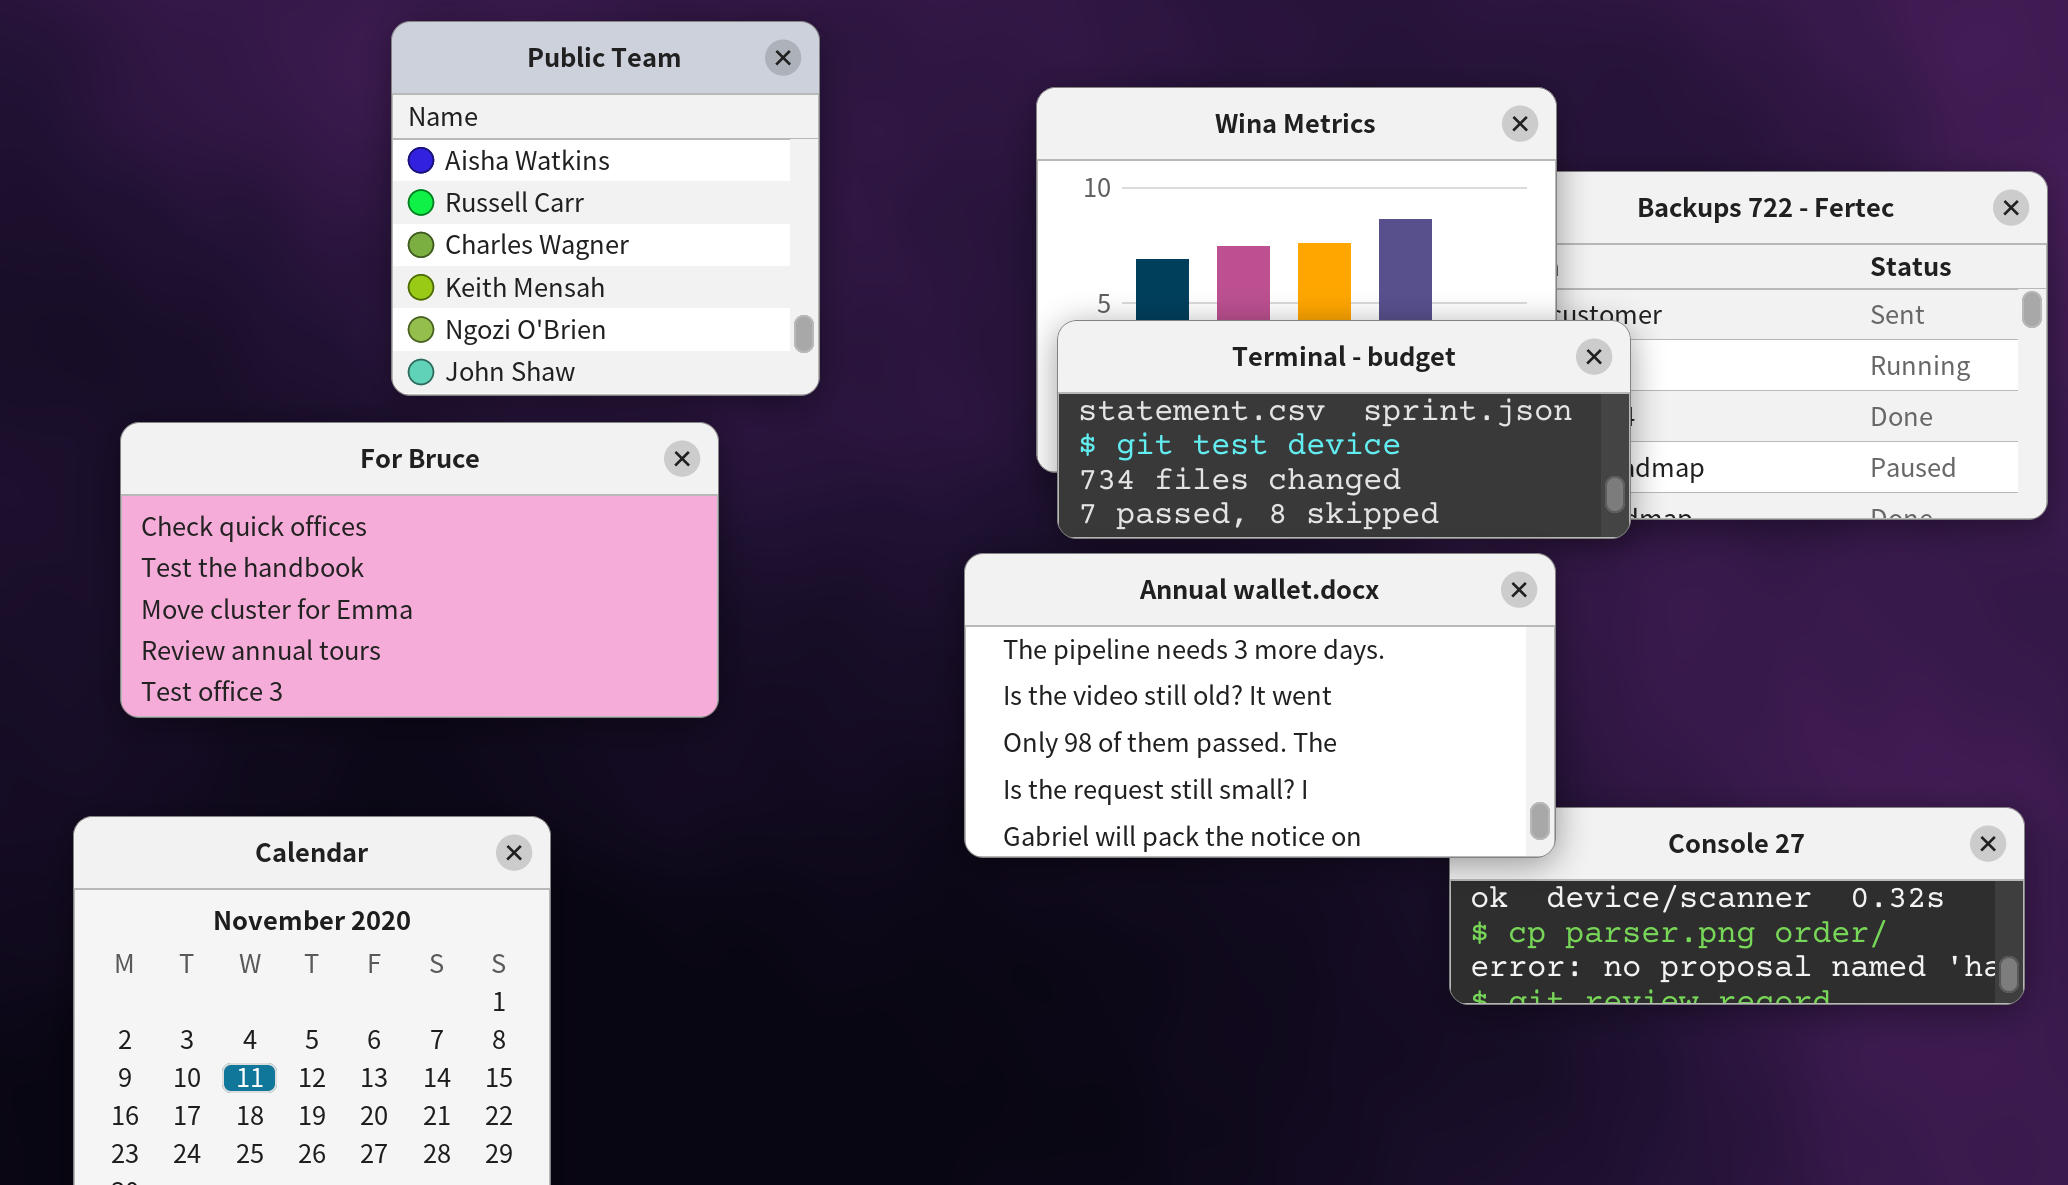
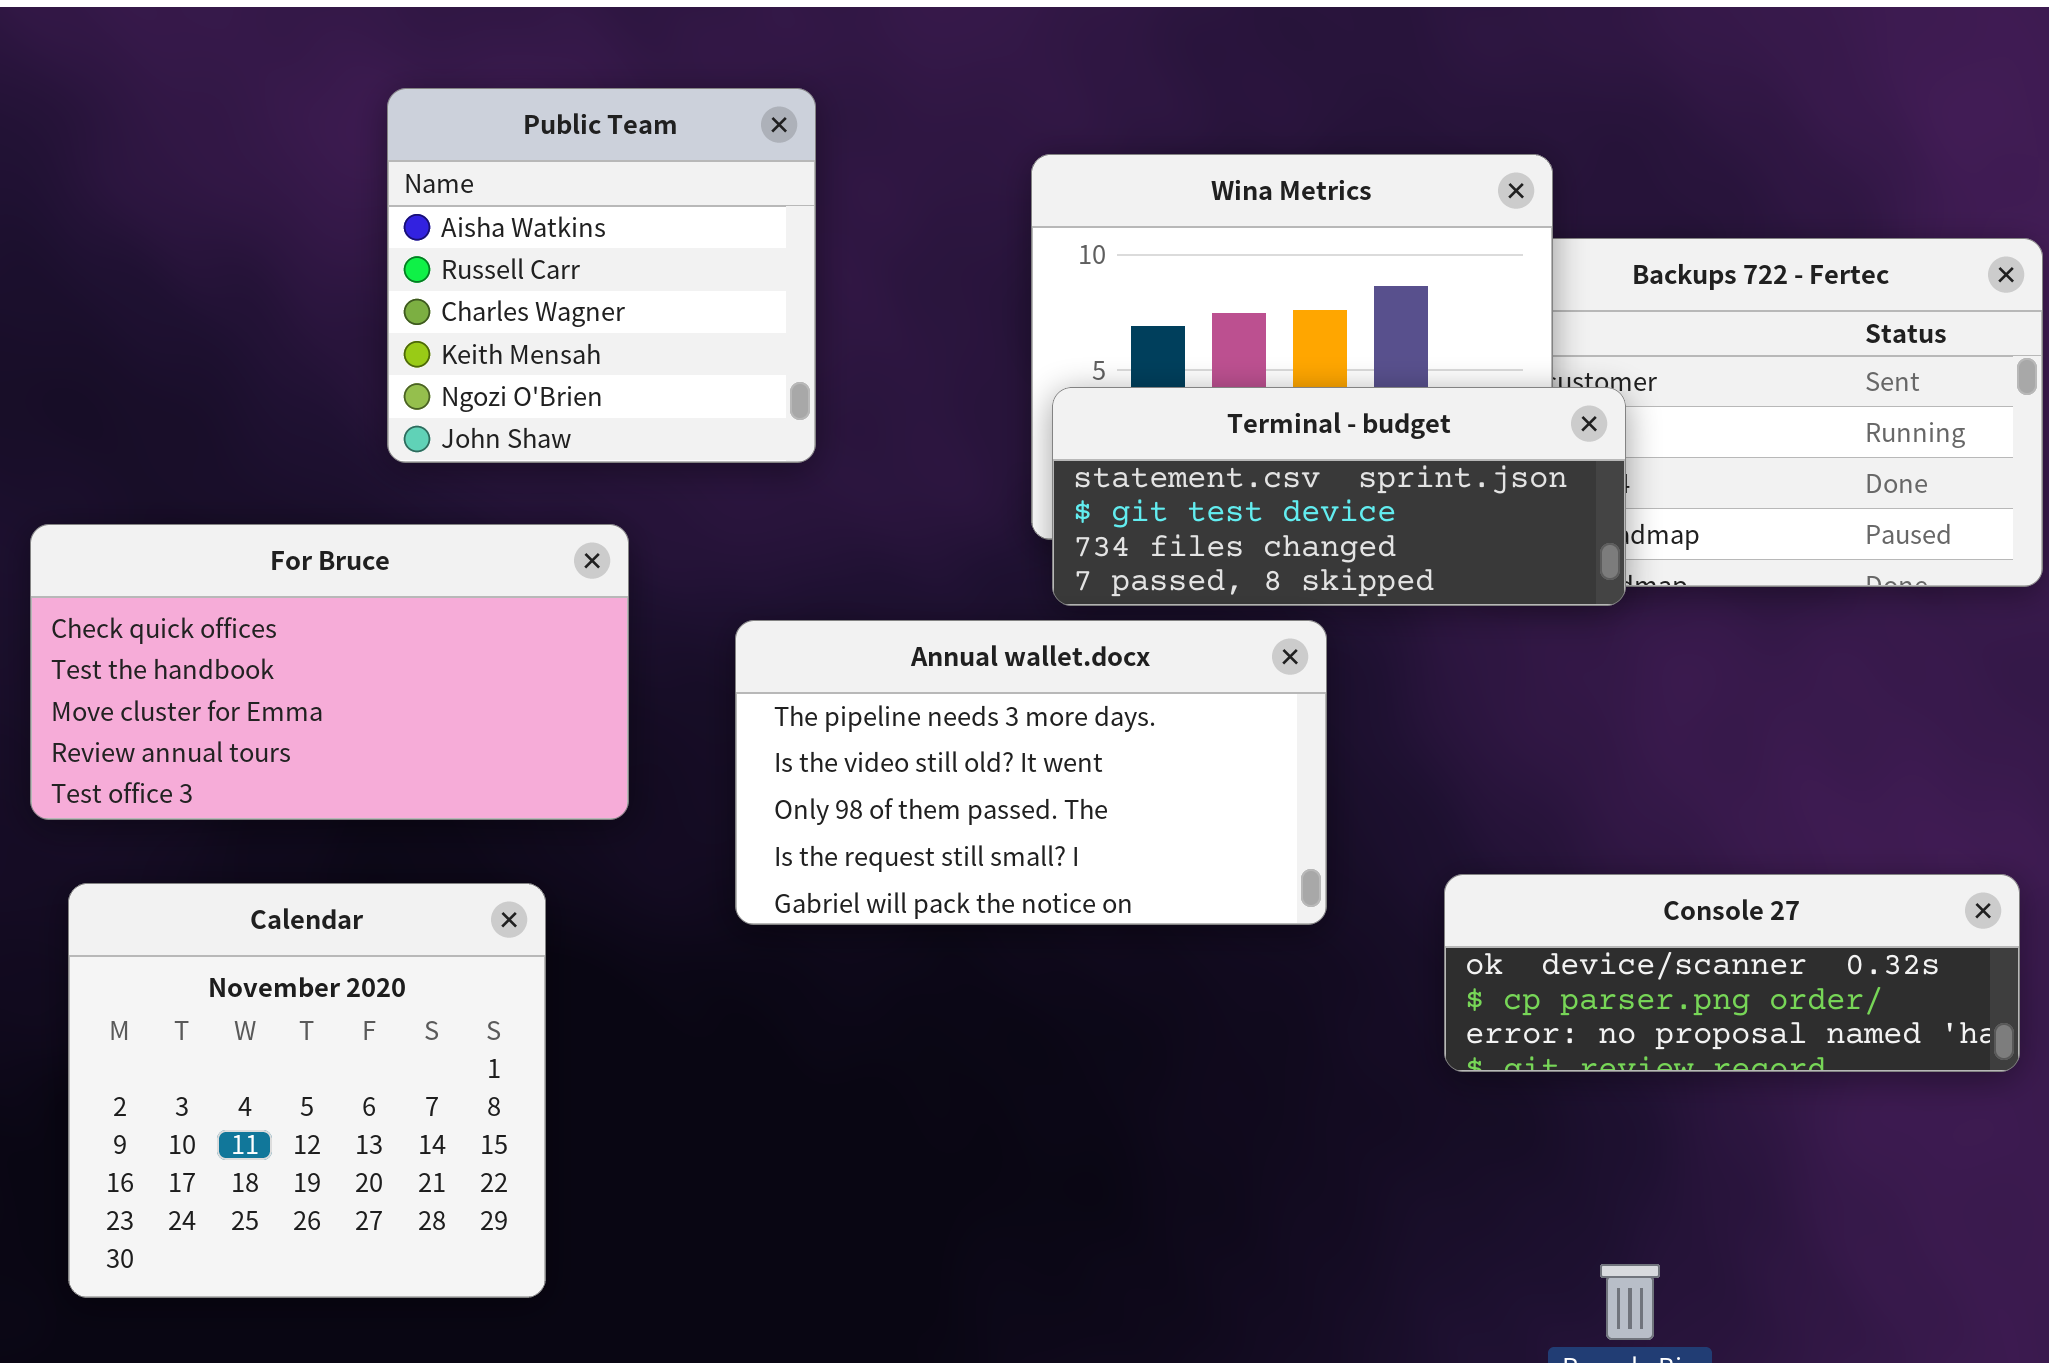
For Bruce: [120,422,719,718] -> [30,524,629,820], moved
Annual wallet.docx: [964,553,1556,858] -> [735,620,1327,925], moved

